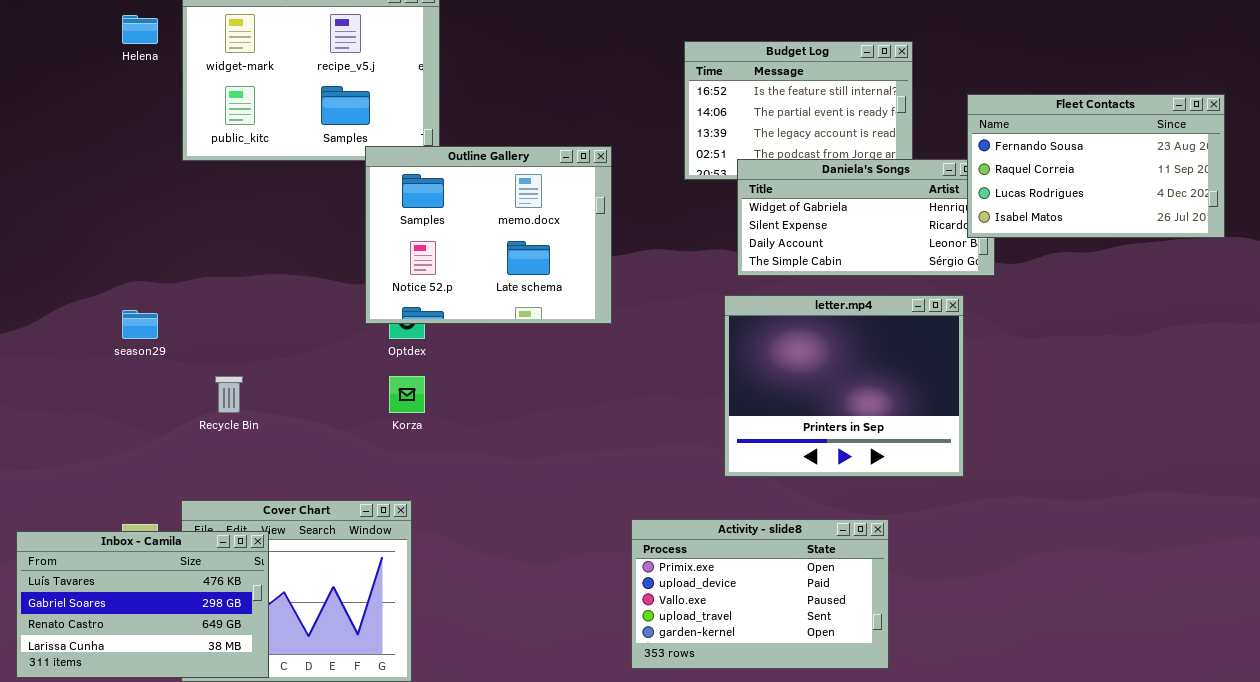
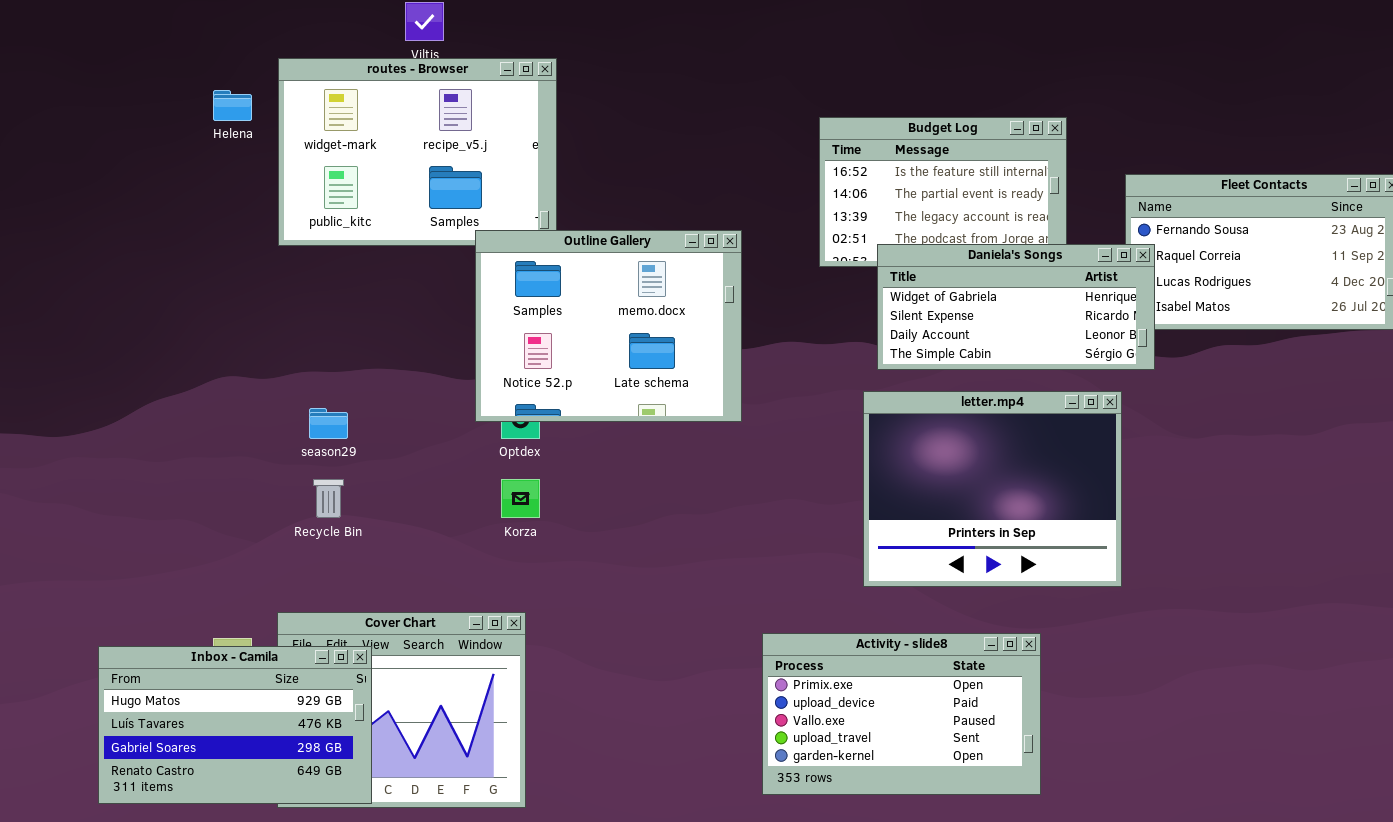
Daniela's Songs: [737,159,995,276] -> [877,244,1155,370], raised
season29: [122,310,158,339] -> [309,408,348,439], moved
Inbox - Camila: [16,531,269,678] -> [98,646,372,804], scrolled up 1 row

